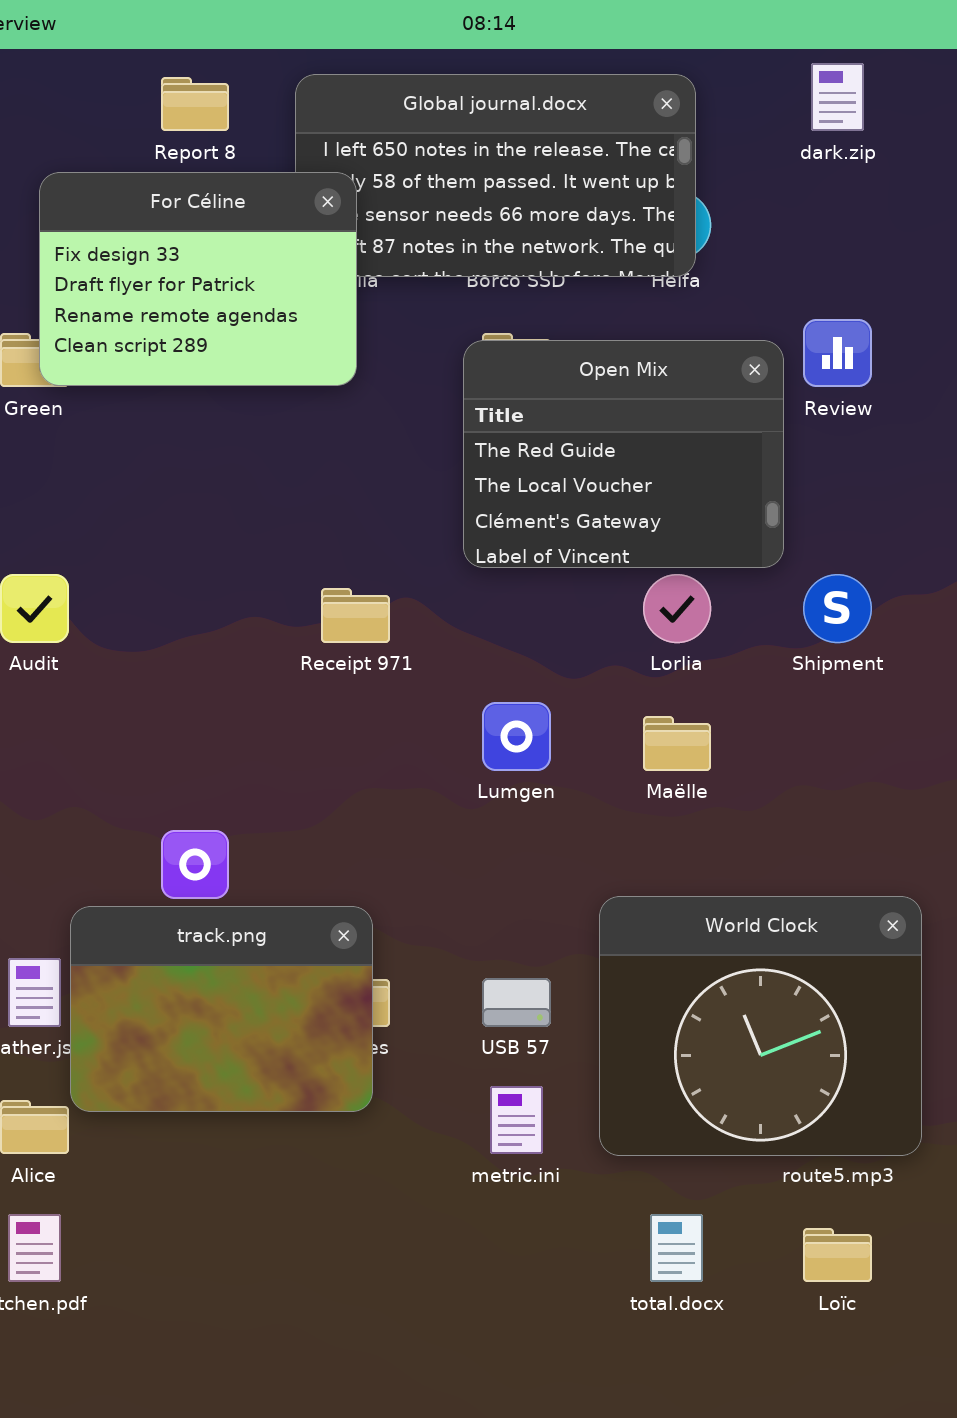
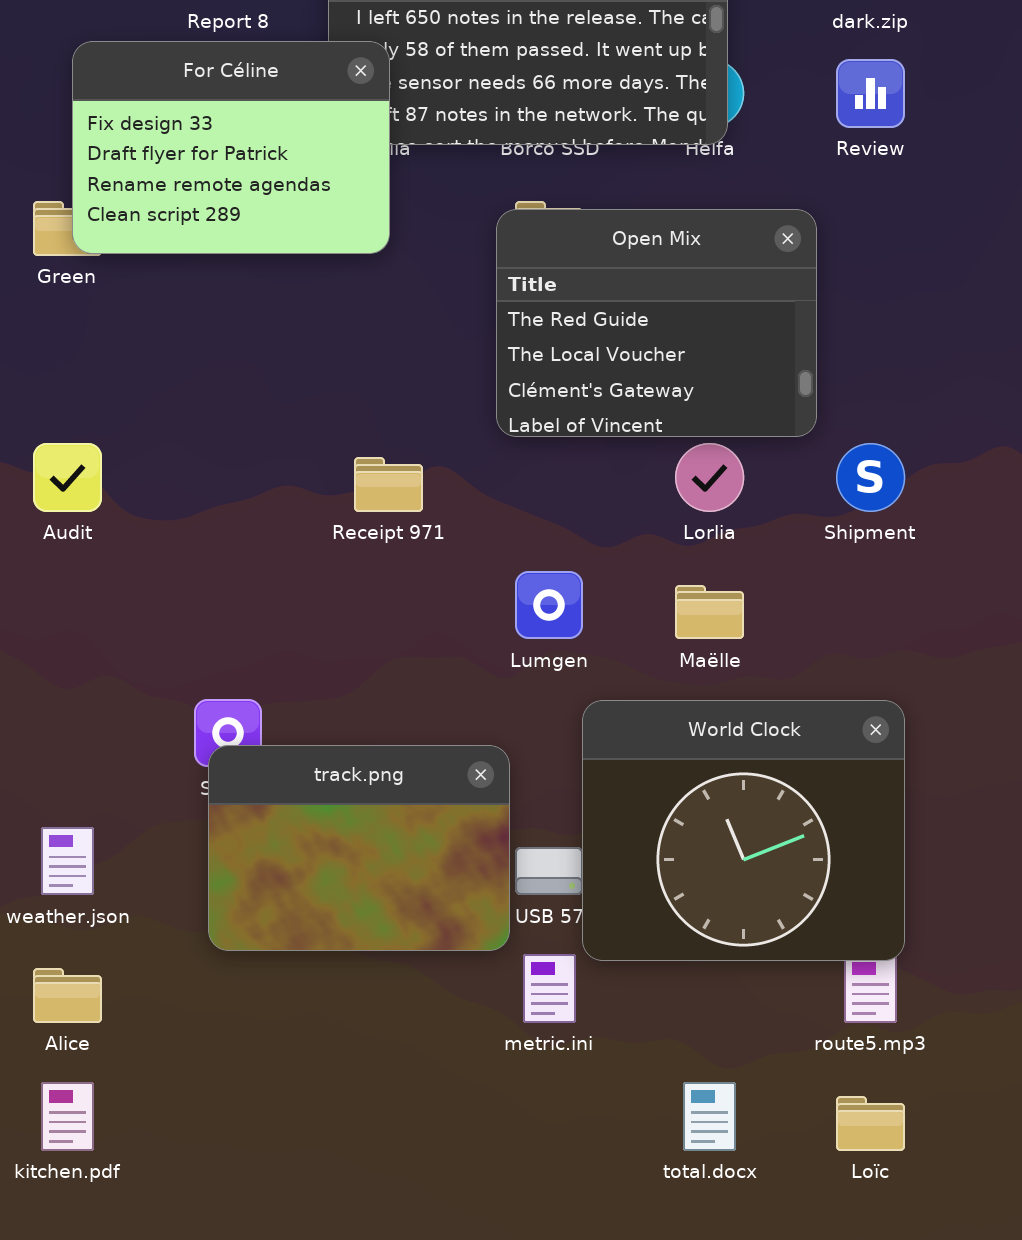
Review: [803,319,872,387] -> [836,59,905,128], moved
World Clock: [599,896,922,1156] -> [582,700,905,961], moved
track.png: [70,906,373,1112] -> [208,745,510,951], moved

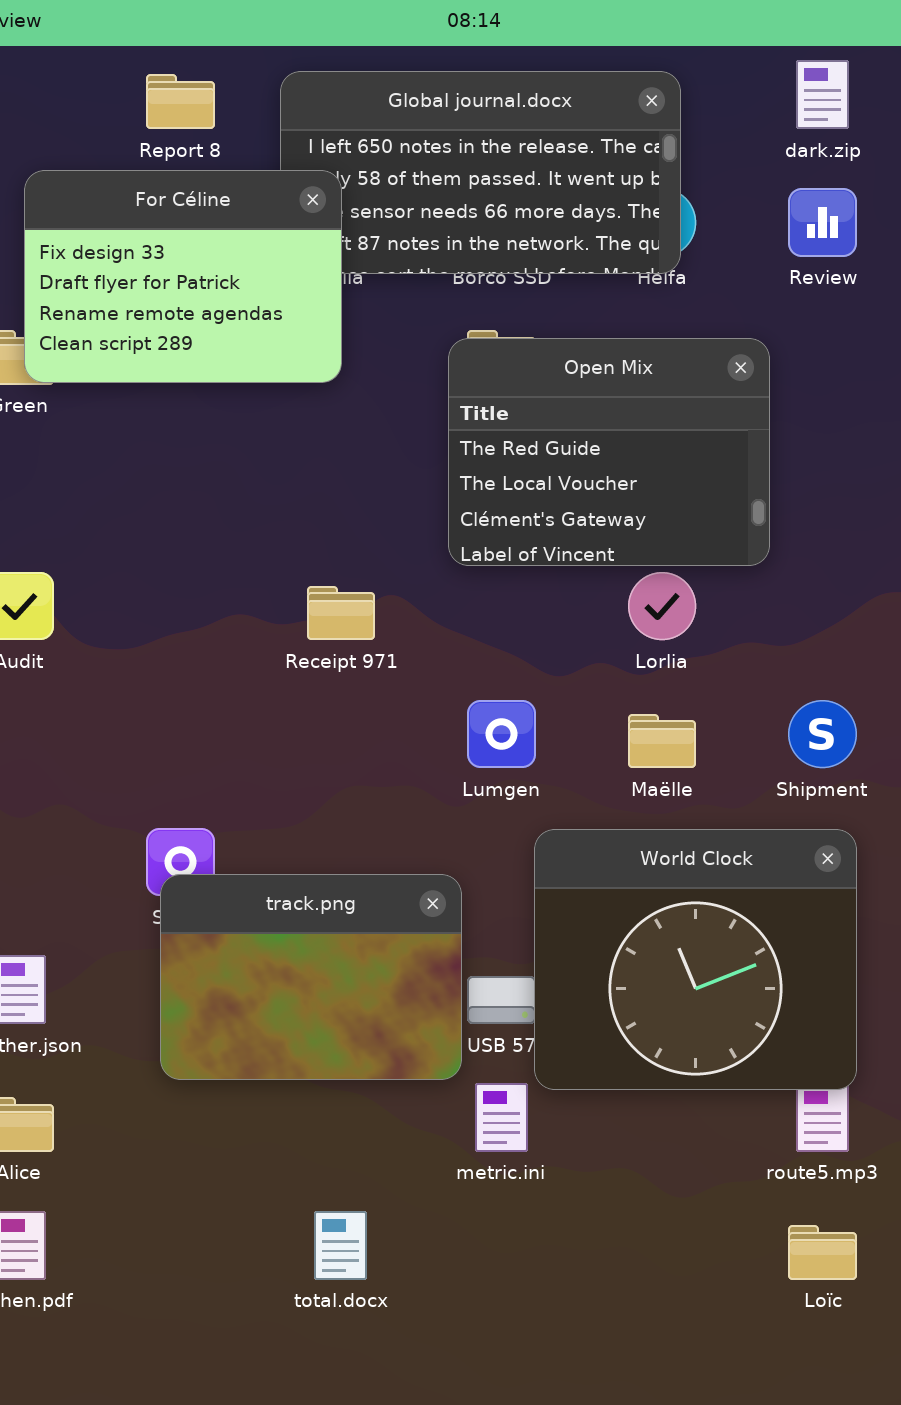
Shipment: [836,443,905,512] -> [788,700,857,768], moved
total.docx: [683,1082,736,1151] -> [314,1211,367,1280], moved

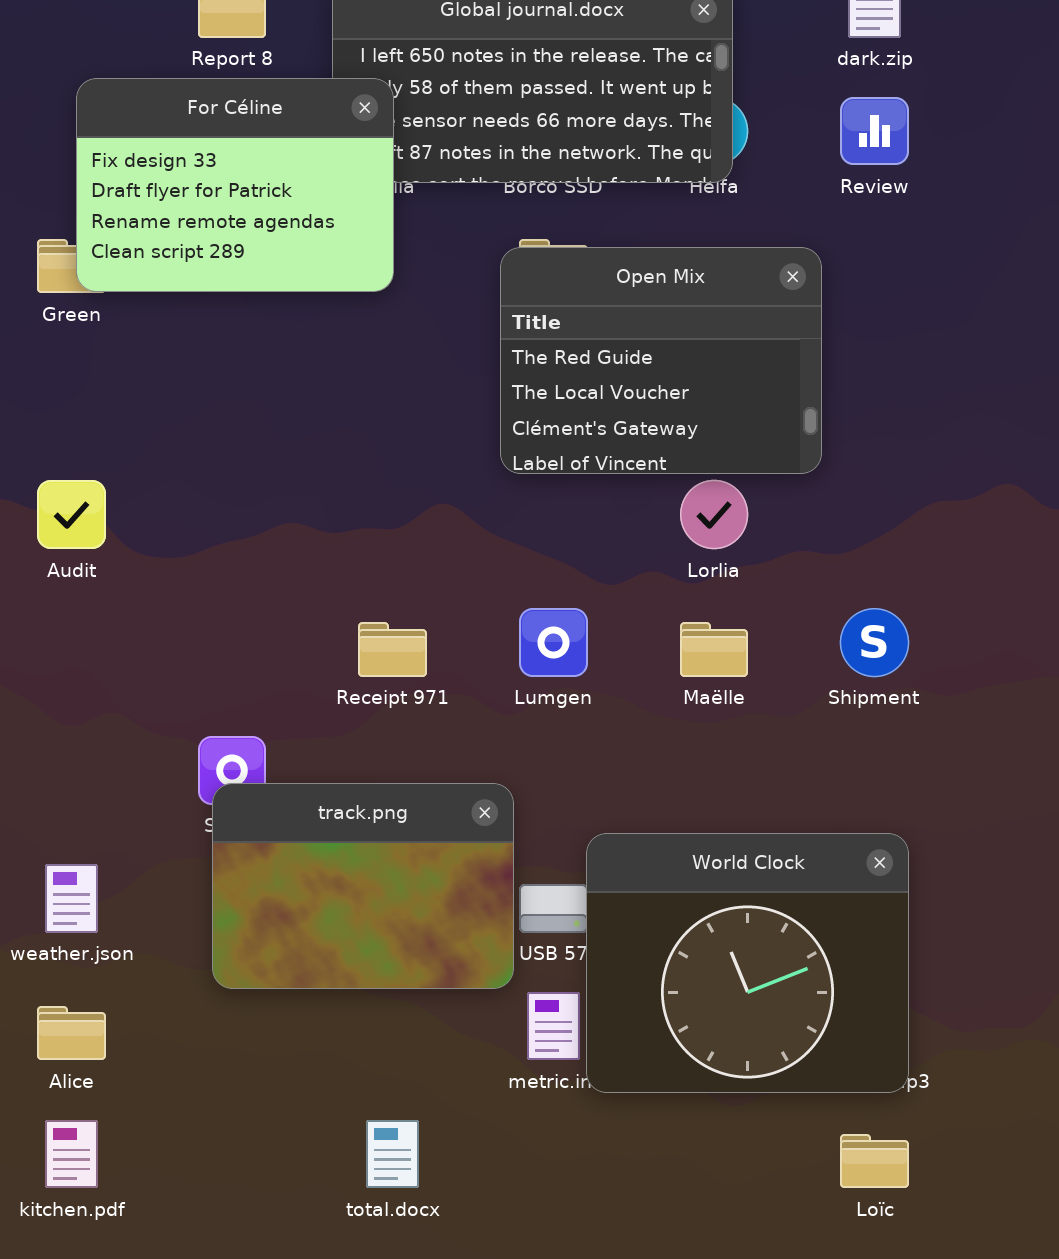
Receipt 971: [307,586,375,640] -> [358,622,427,677], moved
World Clock: [534,829,857,1090] -> [586,833,909,1093], moved

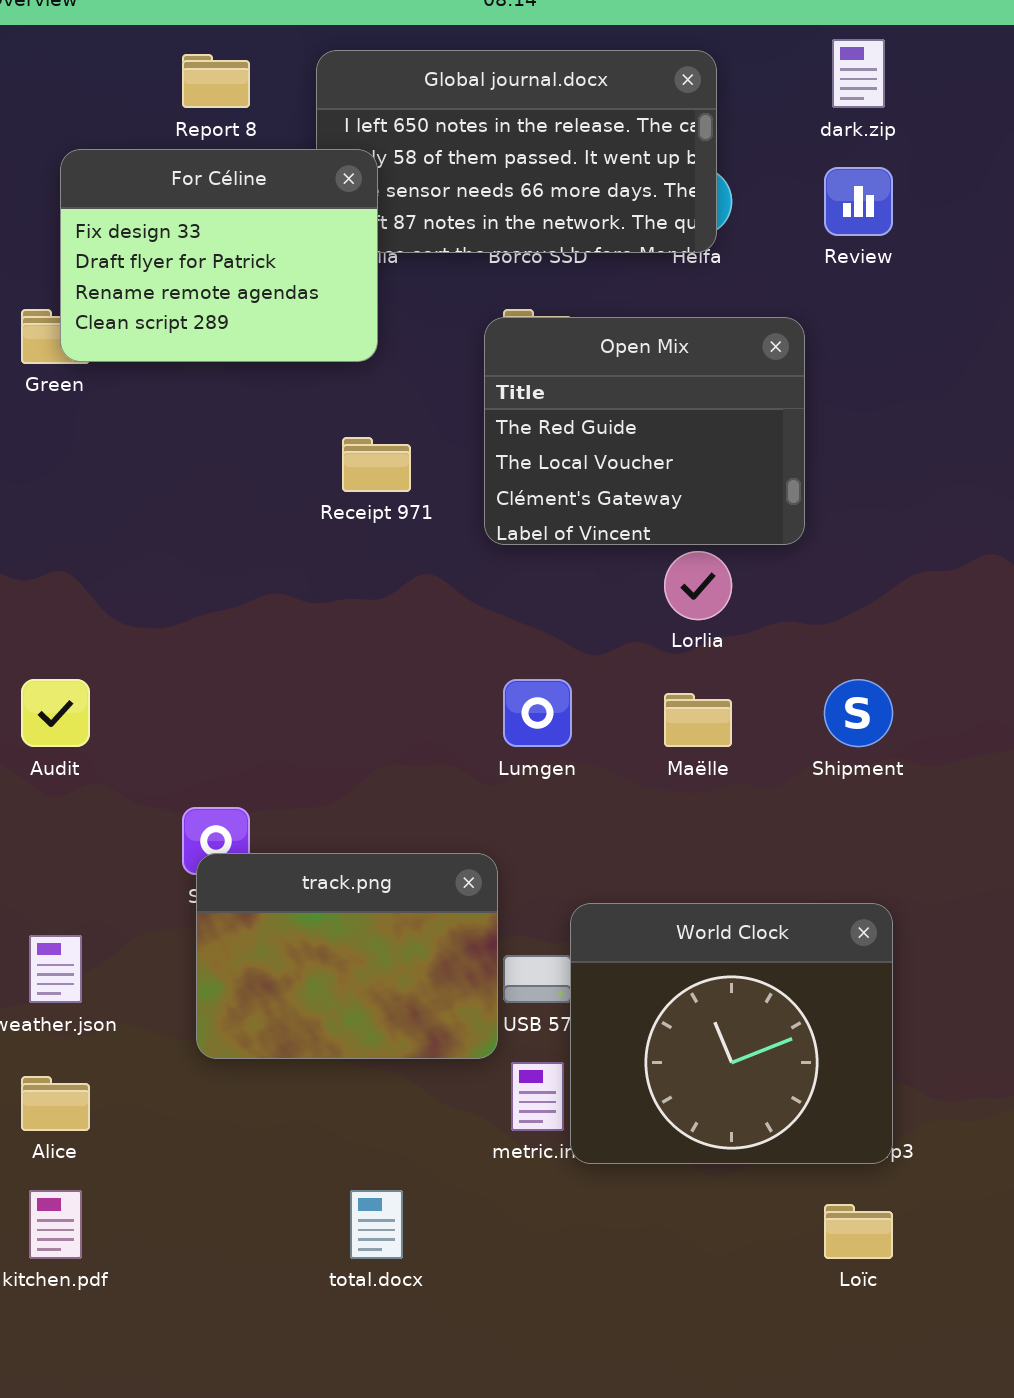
Audit: [37,480,106,549] -> [21,679,90,747], moved
Receipt 971: [358,622,427,677] -> [342,437,411,492], moved

